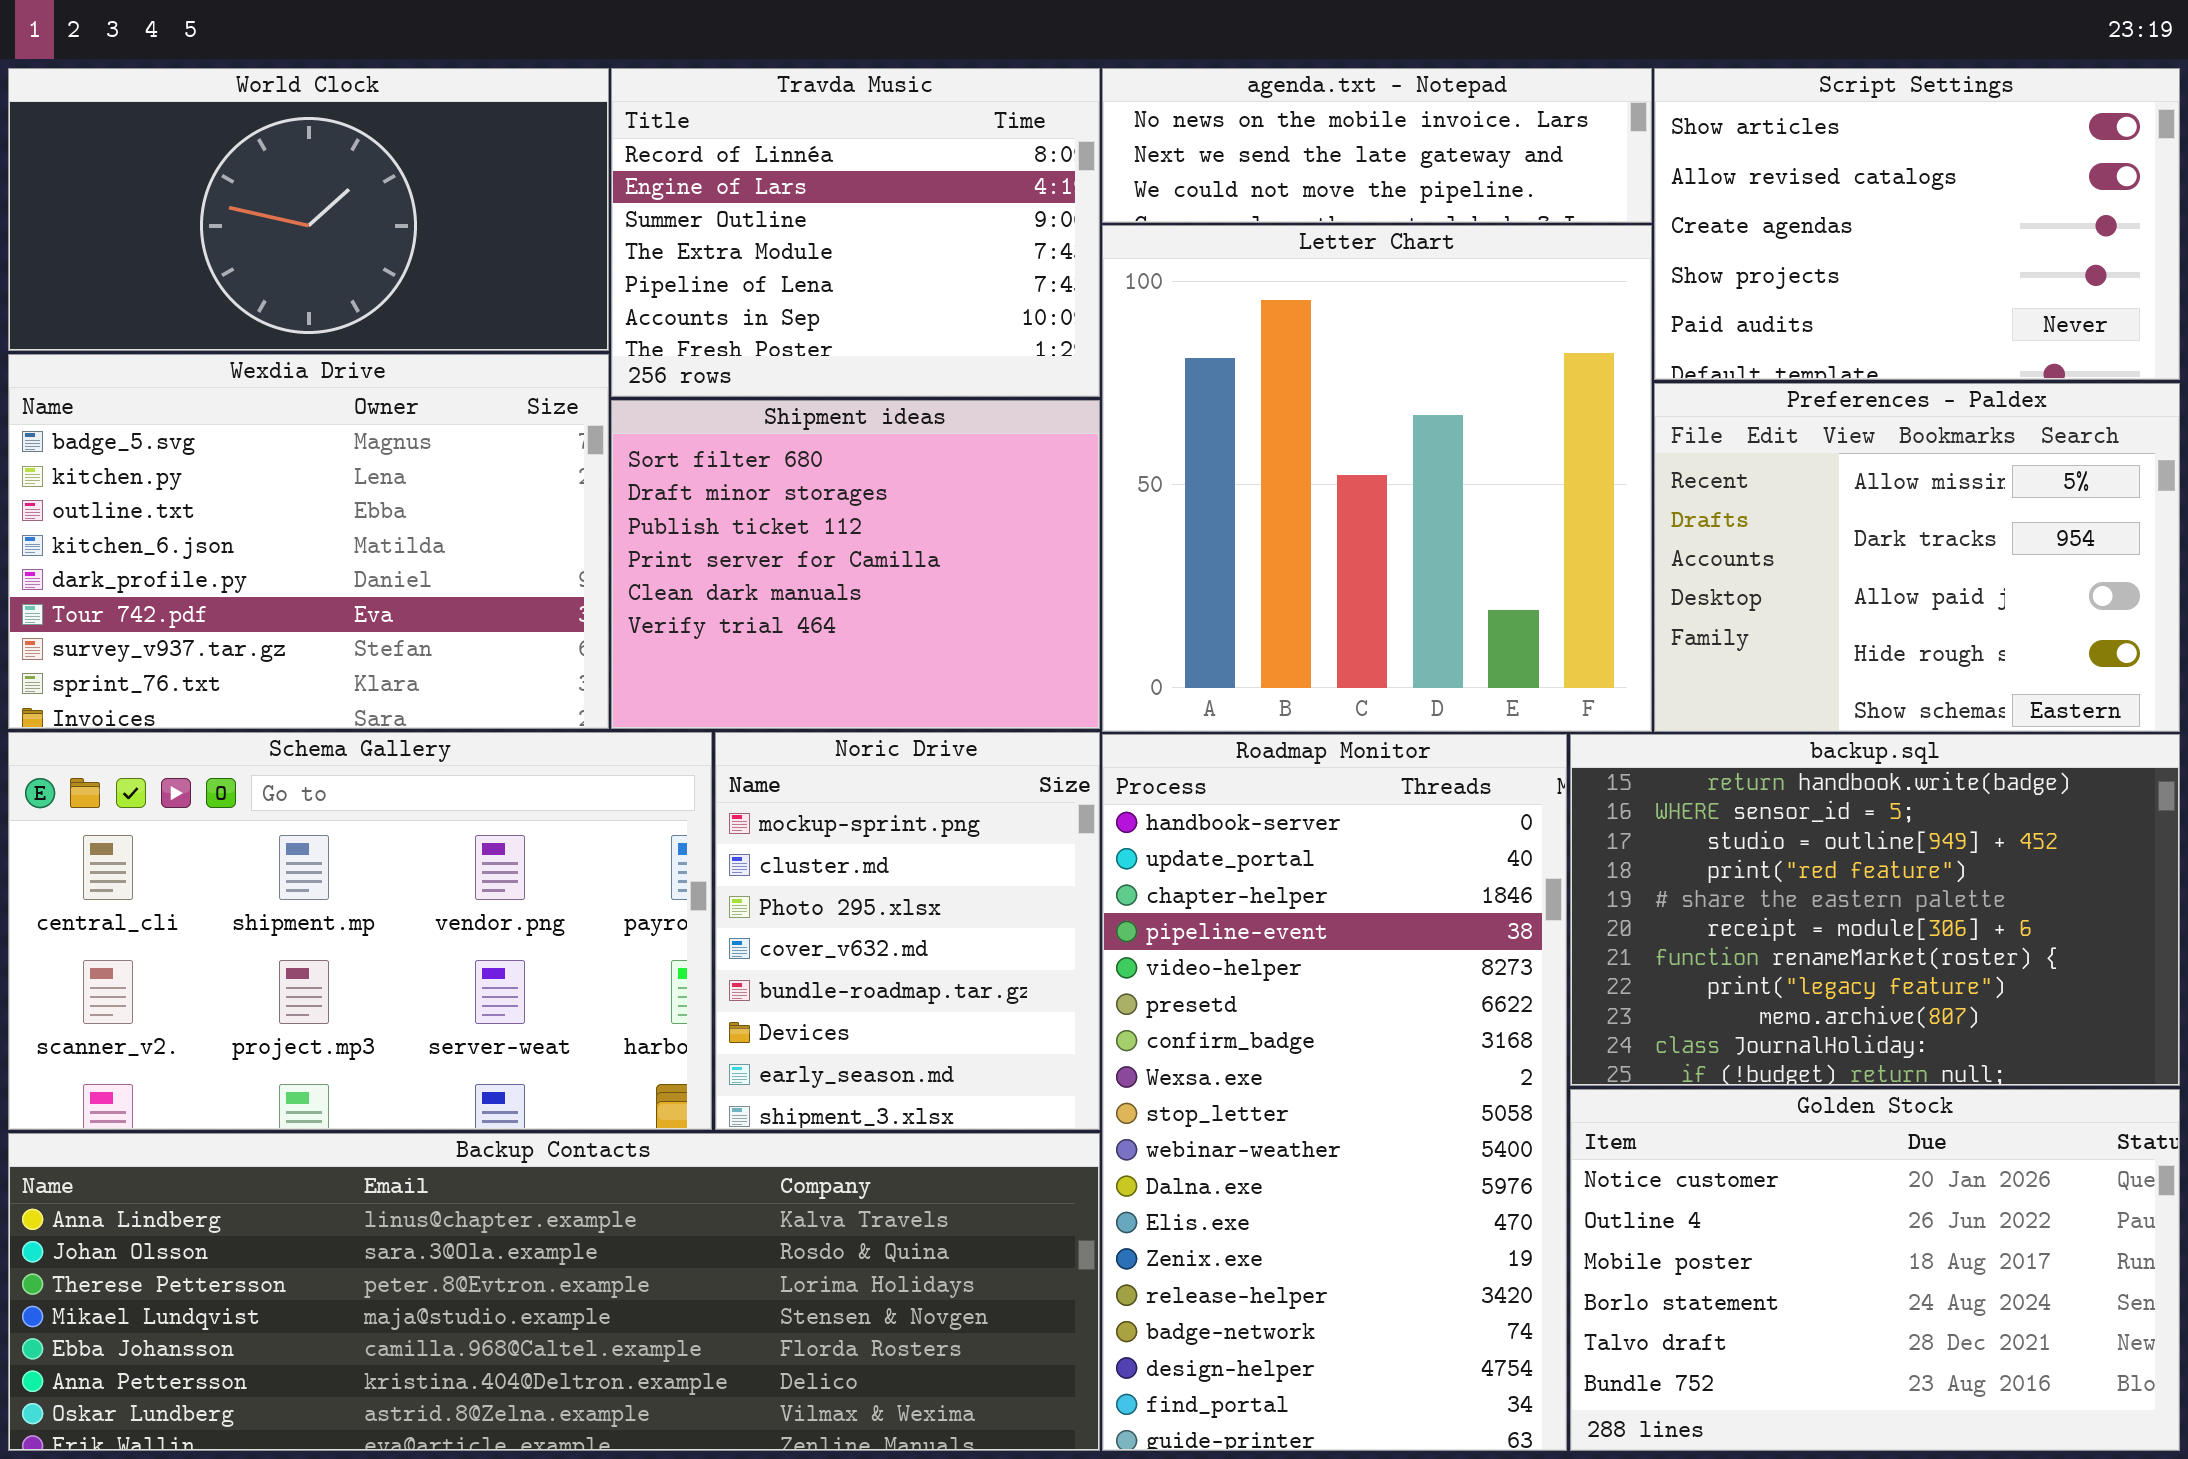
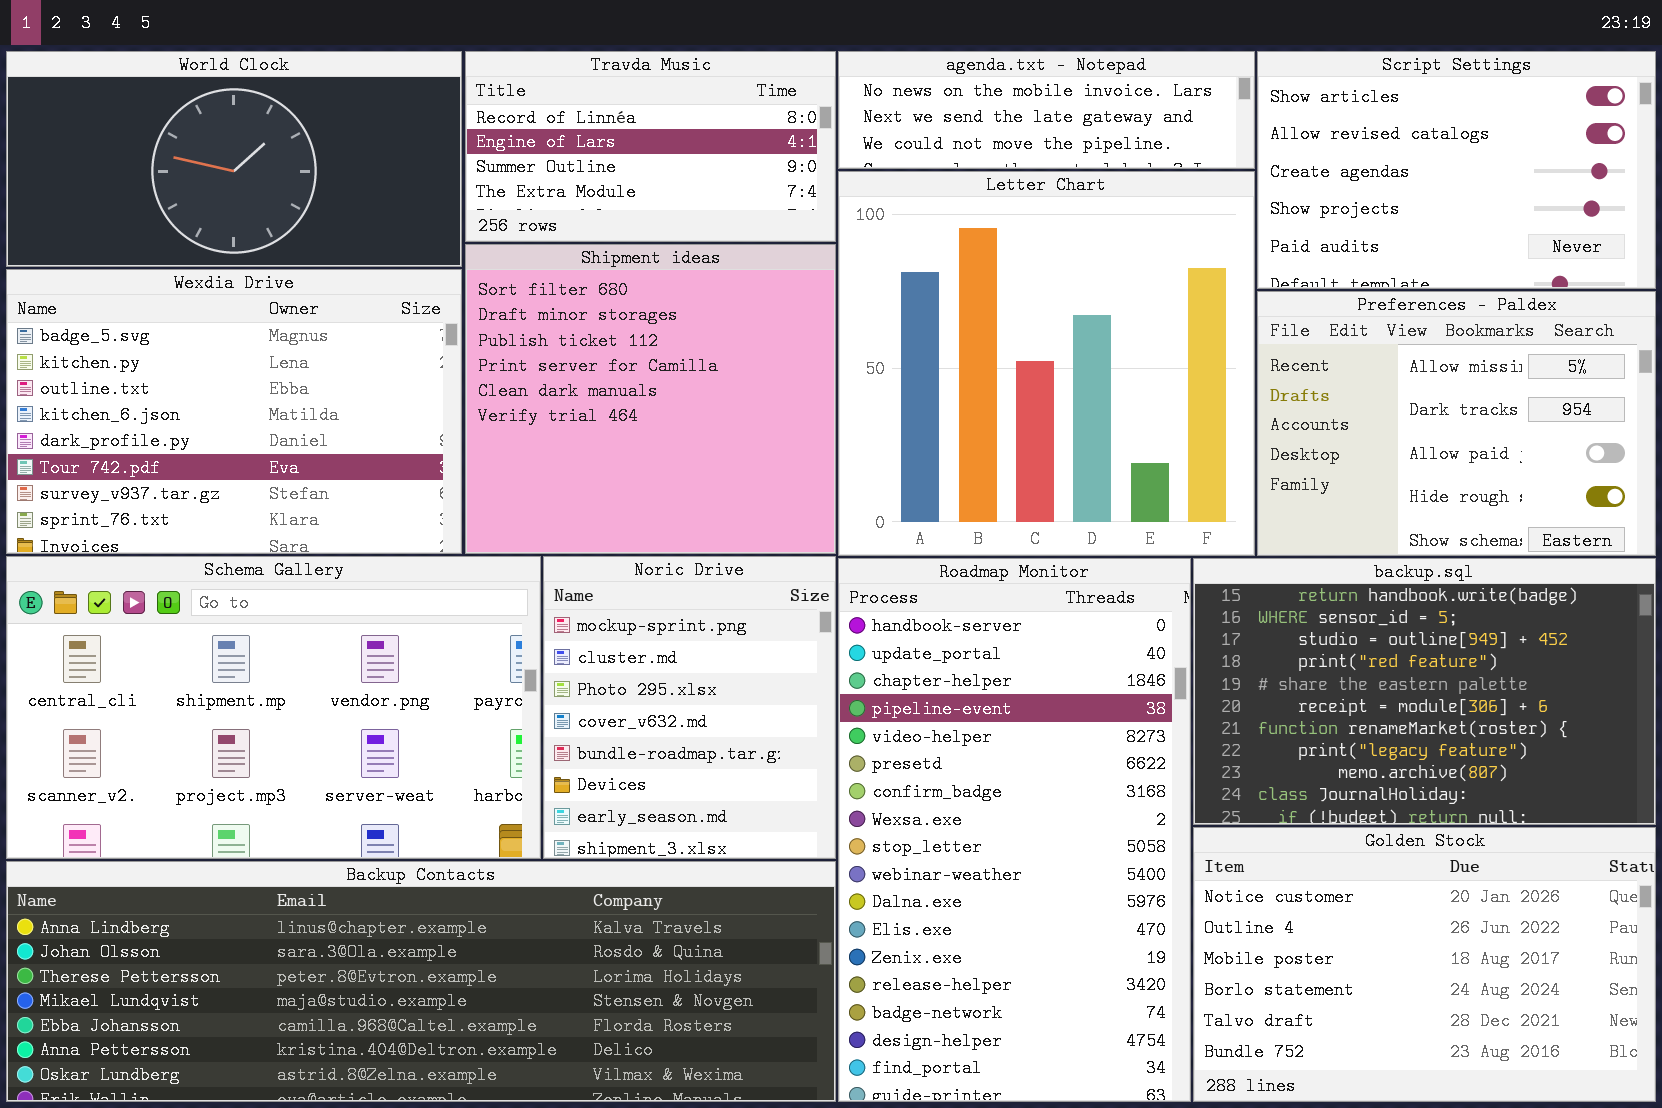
Travda Music: [611,68,1100,397] -> [465,51,836,242], resized
Shipment ideas: [611,400,1100,729] -> [465,244,836,554], resized

